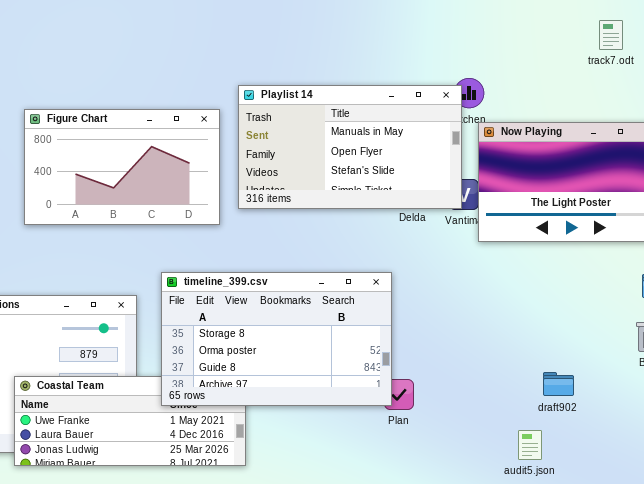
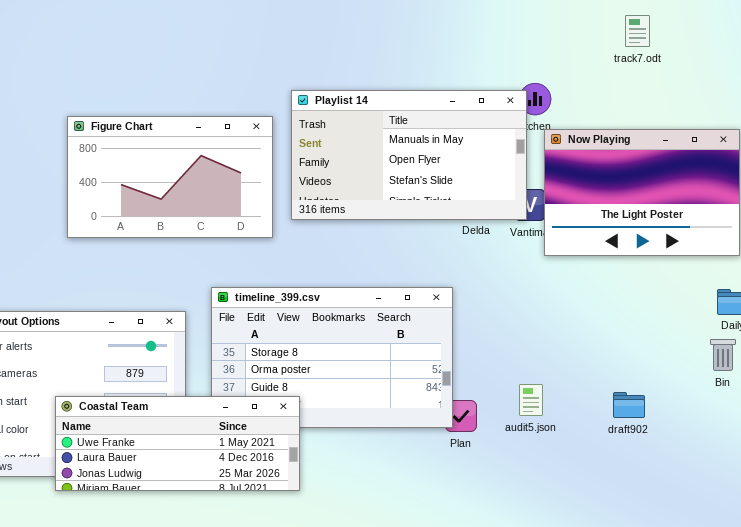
track7.odt: [599,20,623,50] -> [625,15,650,47], moved
Coastal Team: [14,376,246,466] -> [55,396,300,491], raised
audit5.json: [518,430,542,460] -> [519,384,543,416], moved

